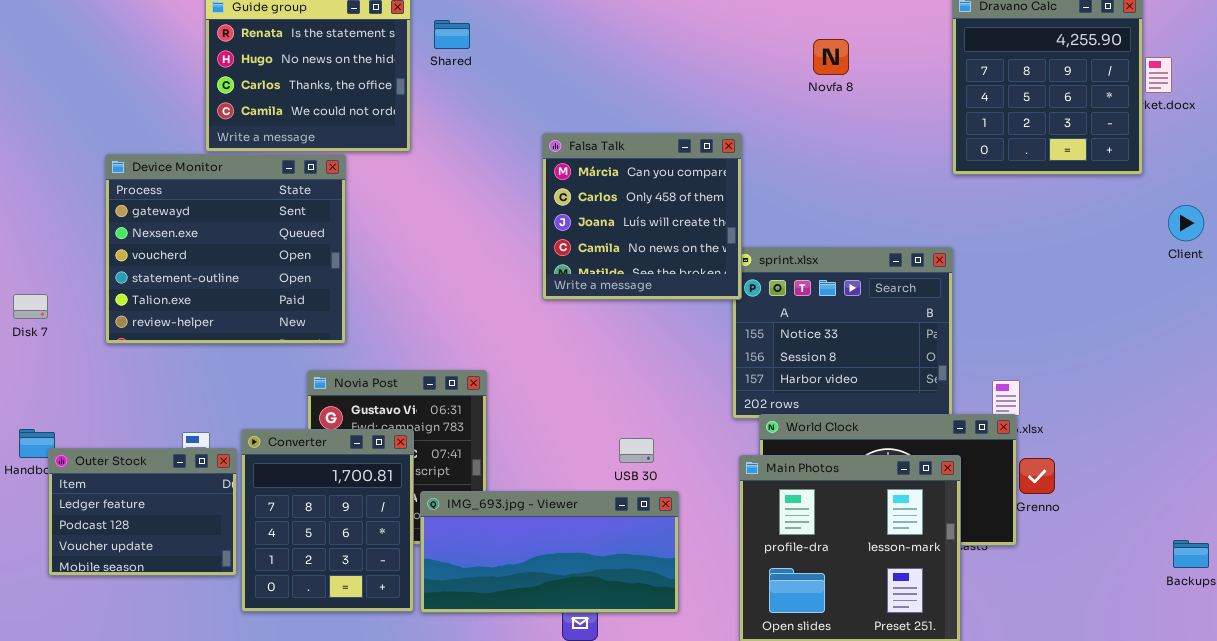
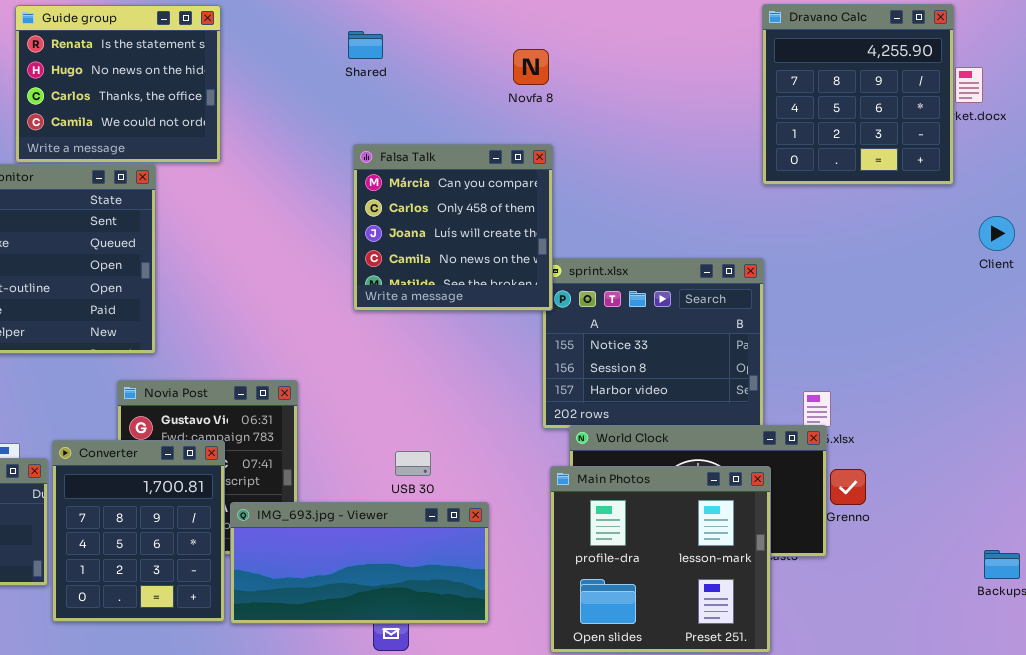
Shared: [434,20,470,49] -> [348,31,383,59], moved
Novfa 8: [813,39,849,75] -> [513,49,549,85], moved
USB 30: [619,438,654,463] -> [395,451,431,476], moved

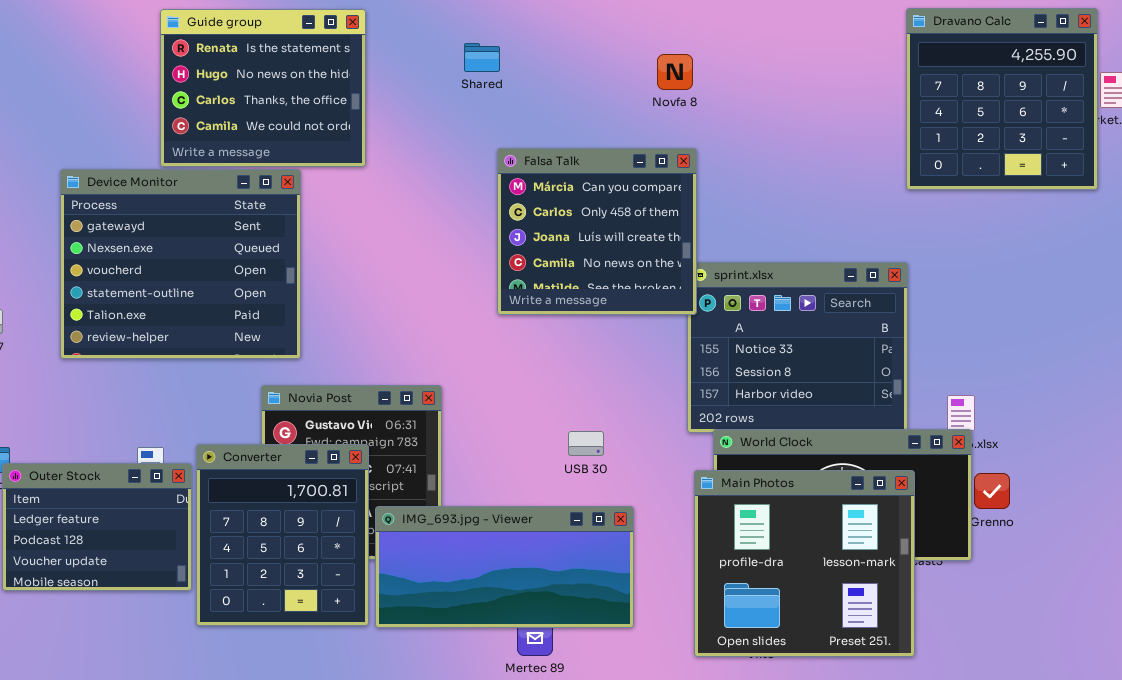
Shared: [348,31,383,59] -> [464,43,500,72], moved
USB 30: [395,451,431,476] -> [568,431,604,456], moved

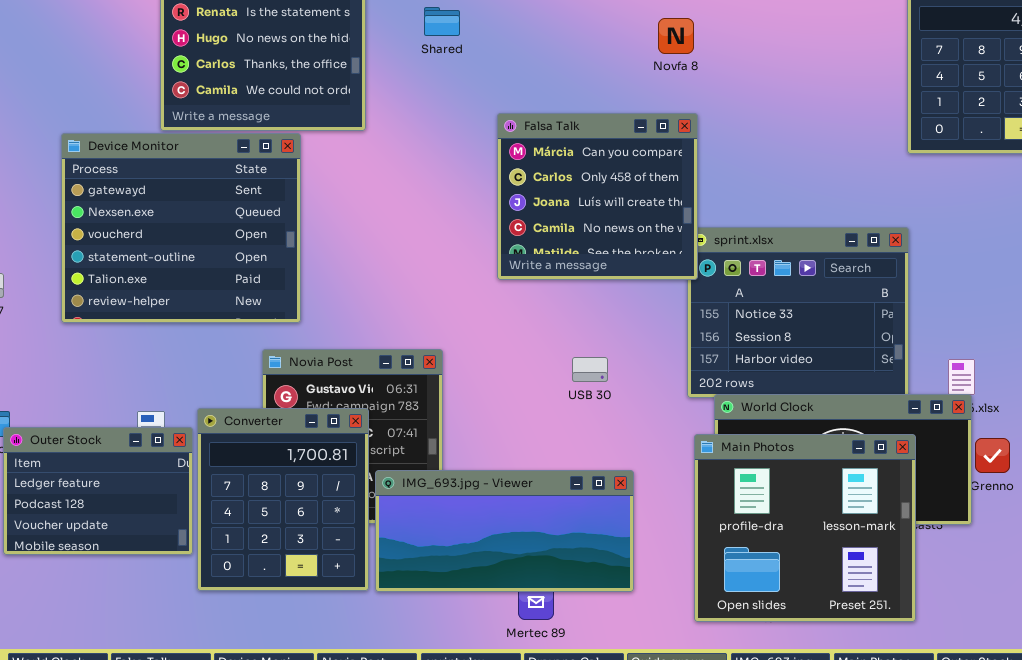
Shared: [464,43,500,72] -> [424,7,460,36], moved
USB 30: [568,431,604,456] -> [572,357,608,382], moved

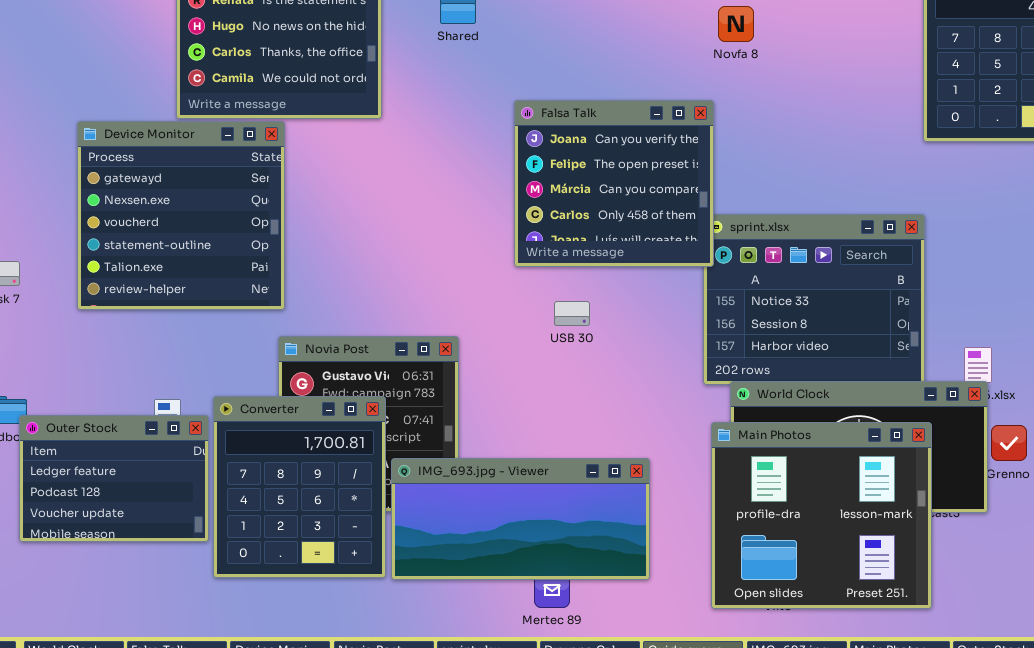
Novfa 8: [658,18,694,54] -> [718,6,754,42], moved
Falsa Talk: [497,113,698,280] -> [514,100,714,267], scrolled up 2 rows
Device Monitor: [61,133,301,323] -> [77,121,285,310], resized
USB 30: [572,357,608,382] -> [554,301,590,326], moved

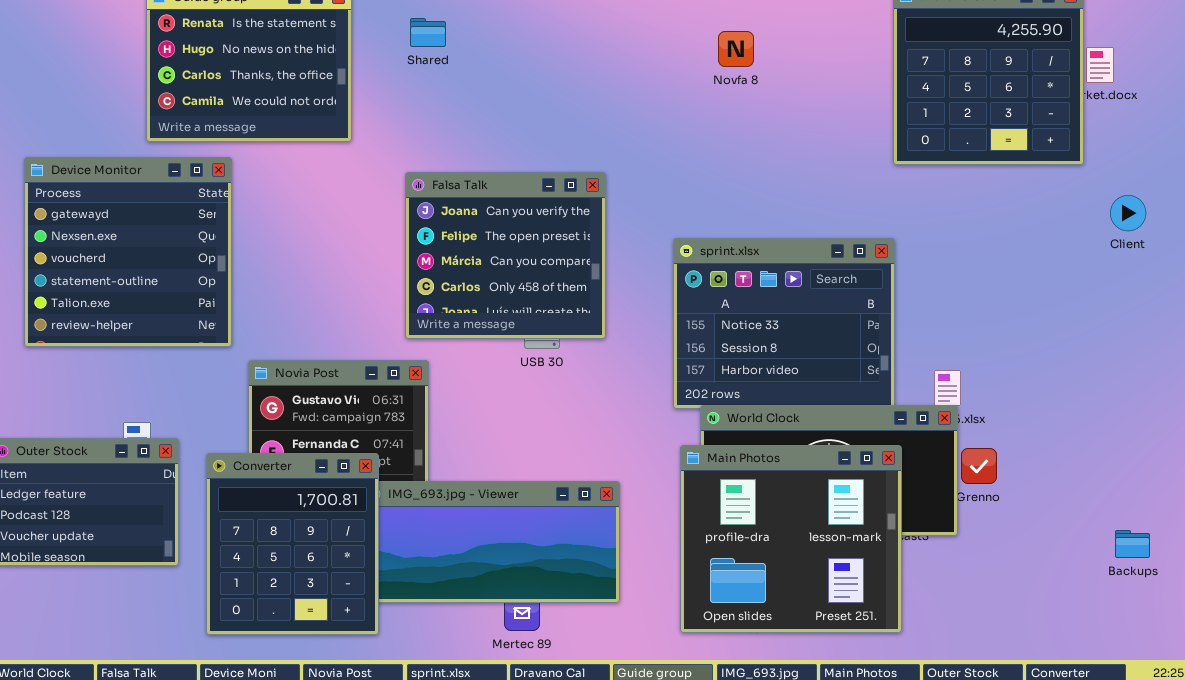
Novfa 8: [718,6,754,42] -> [718,31,754,67], moved
Falsa Talk: [514,100,714,267] -> [405,172,606,339], moved
Device Monitor: [77,121,285,310] -> [24,157,232,347], moved
Converter: [213,396,386,578] -> [206,453,379,635], moved

